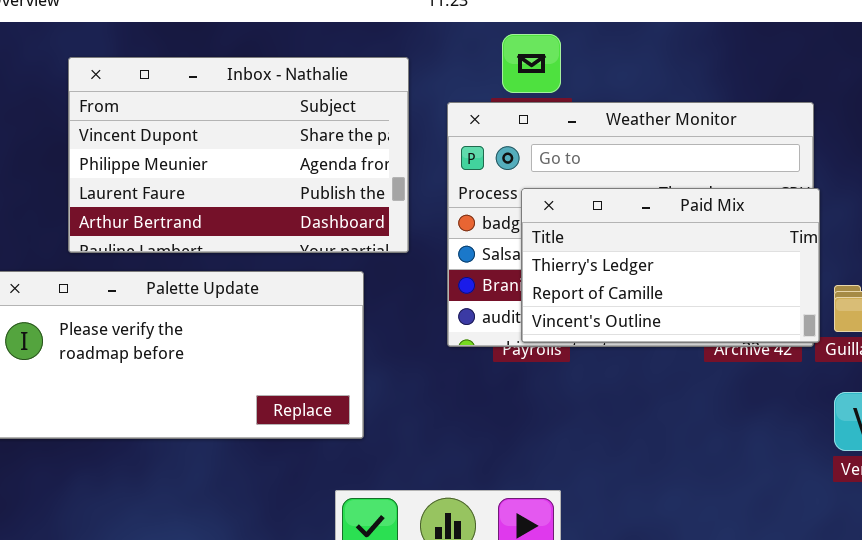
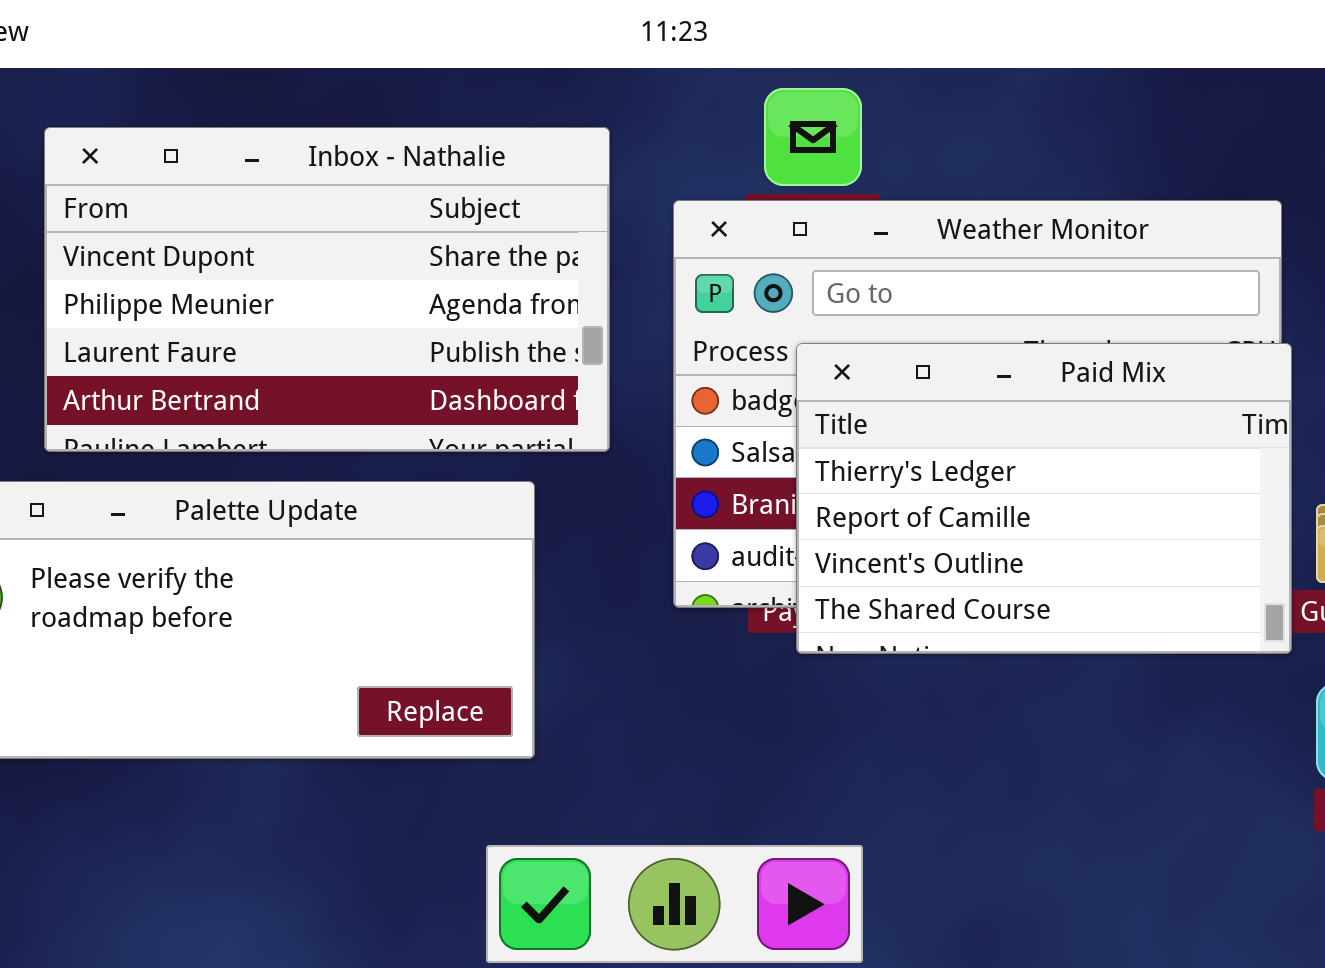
Paid Mix: [521,188,820,343] -> [796,343,1292,654], resized

